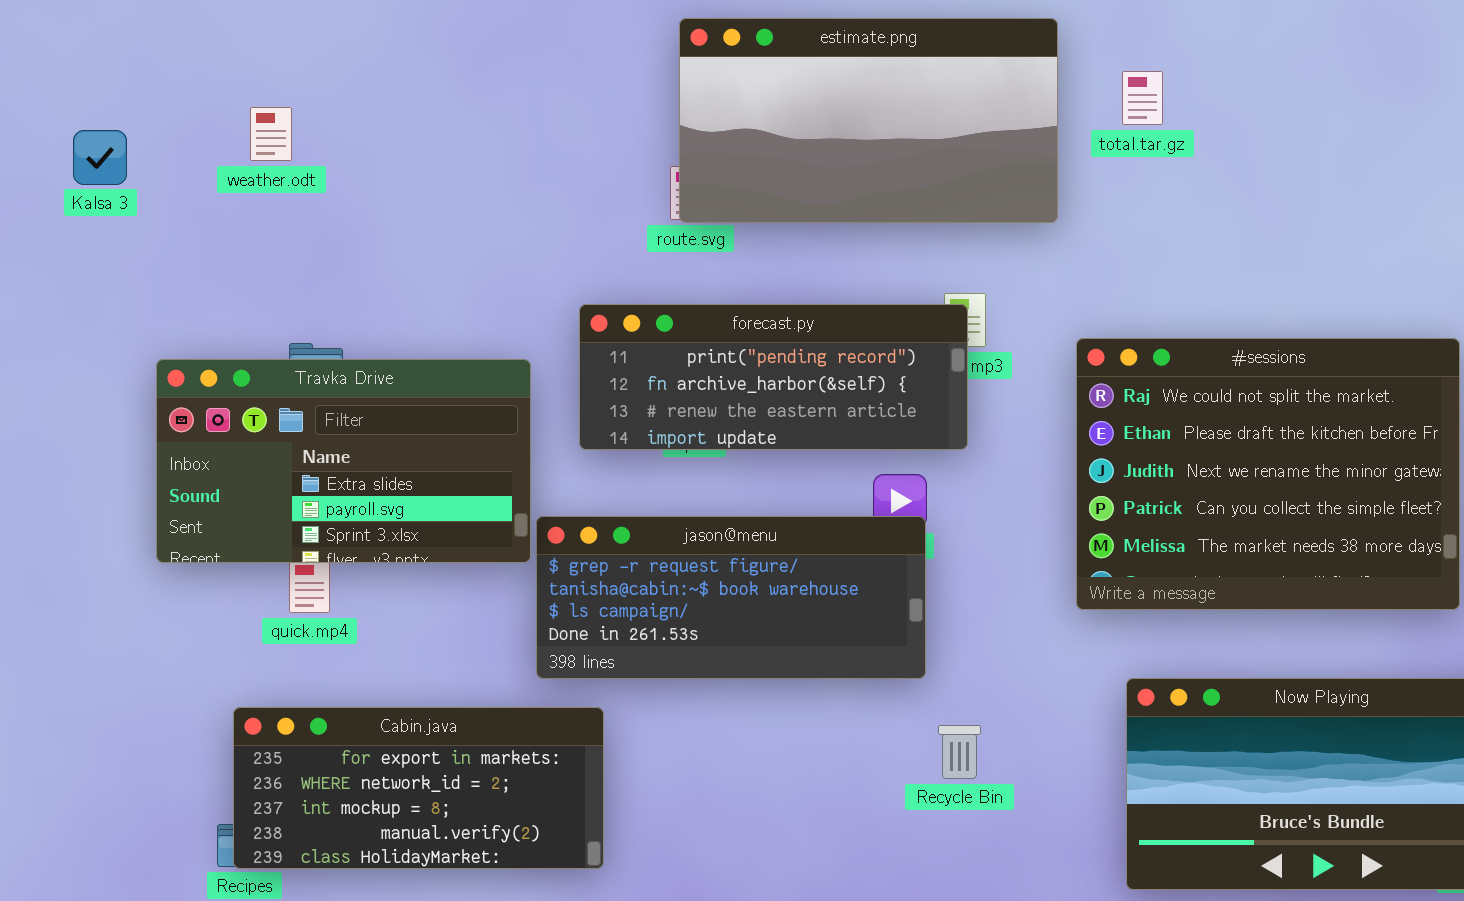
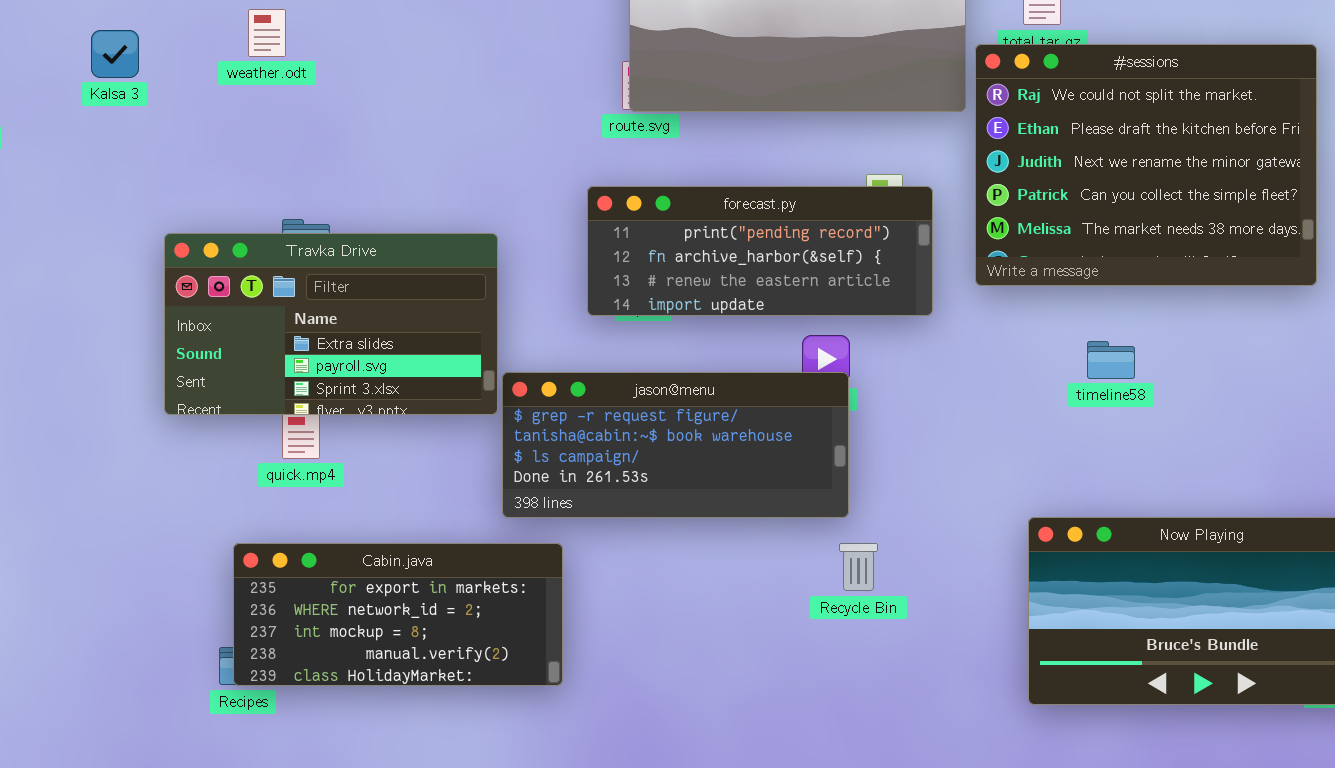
forecast.py: [579,304,968,450] -> [587,186,933,316], moved
#sessions: [1076,338,1460,610] -> [975,44,1317,286], moved
Recycle Bin: [938,725,981,779] -> [839,543,878,591], moved

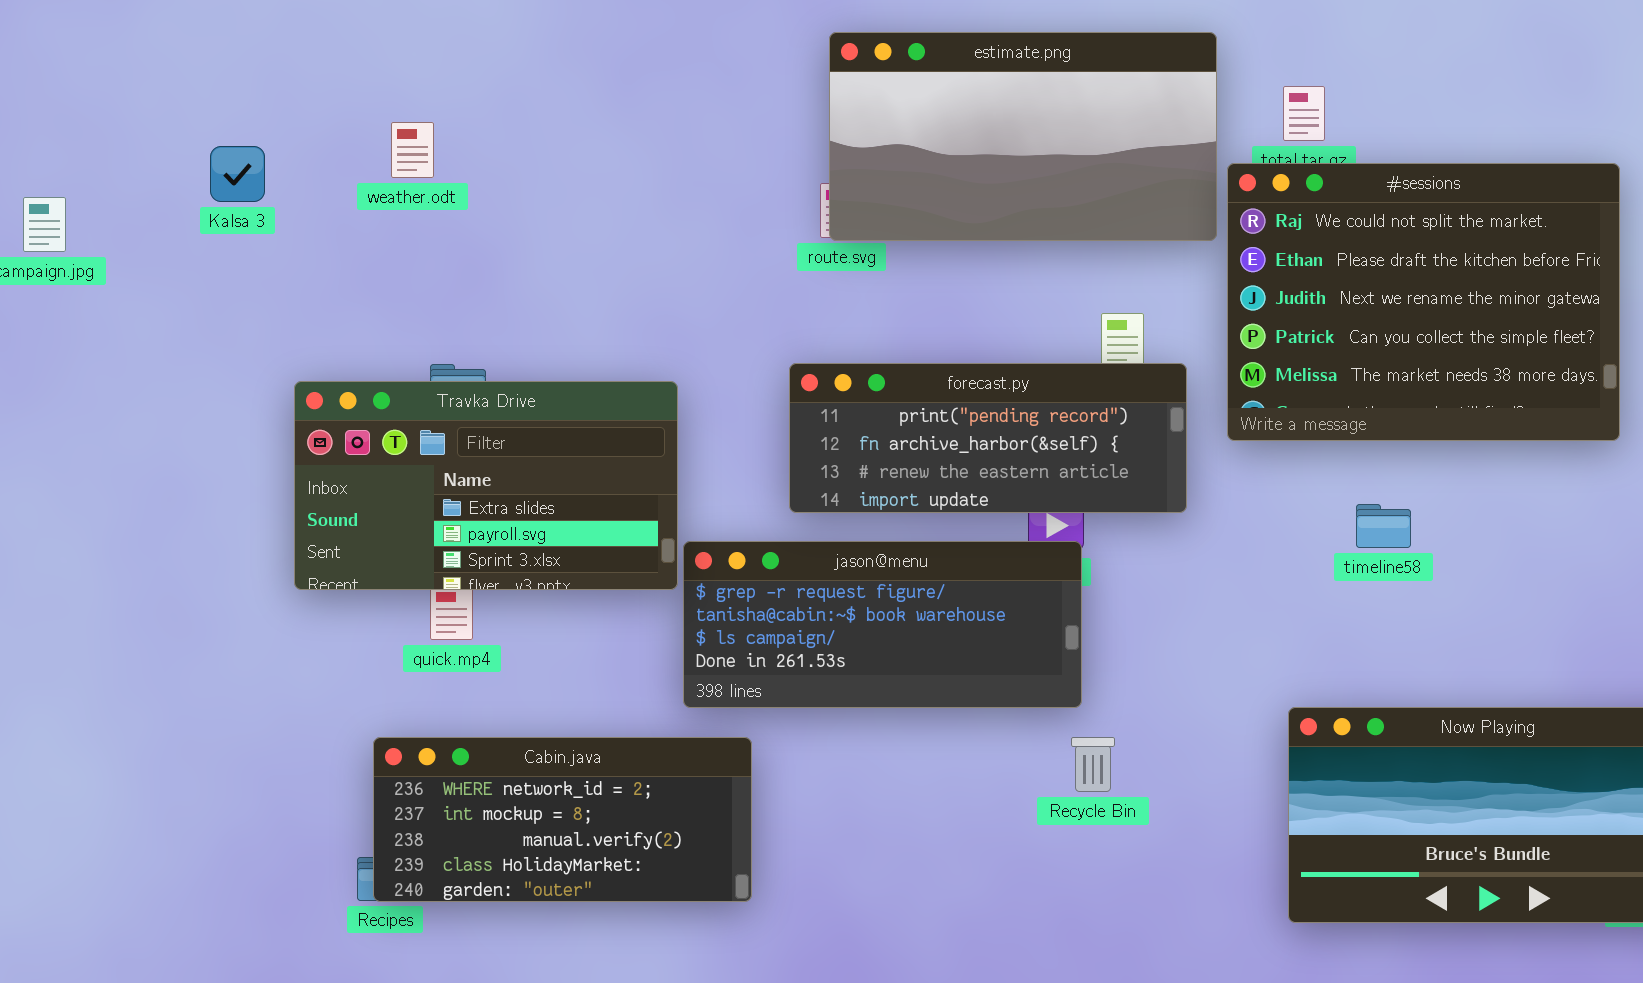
forecast.py: [587,186,933,316] -> [789,363,1187,513], moved
Cabin.java: [233,543,563,686] -> [373,737,752,902], scrolled down 1 row

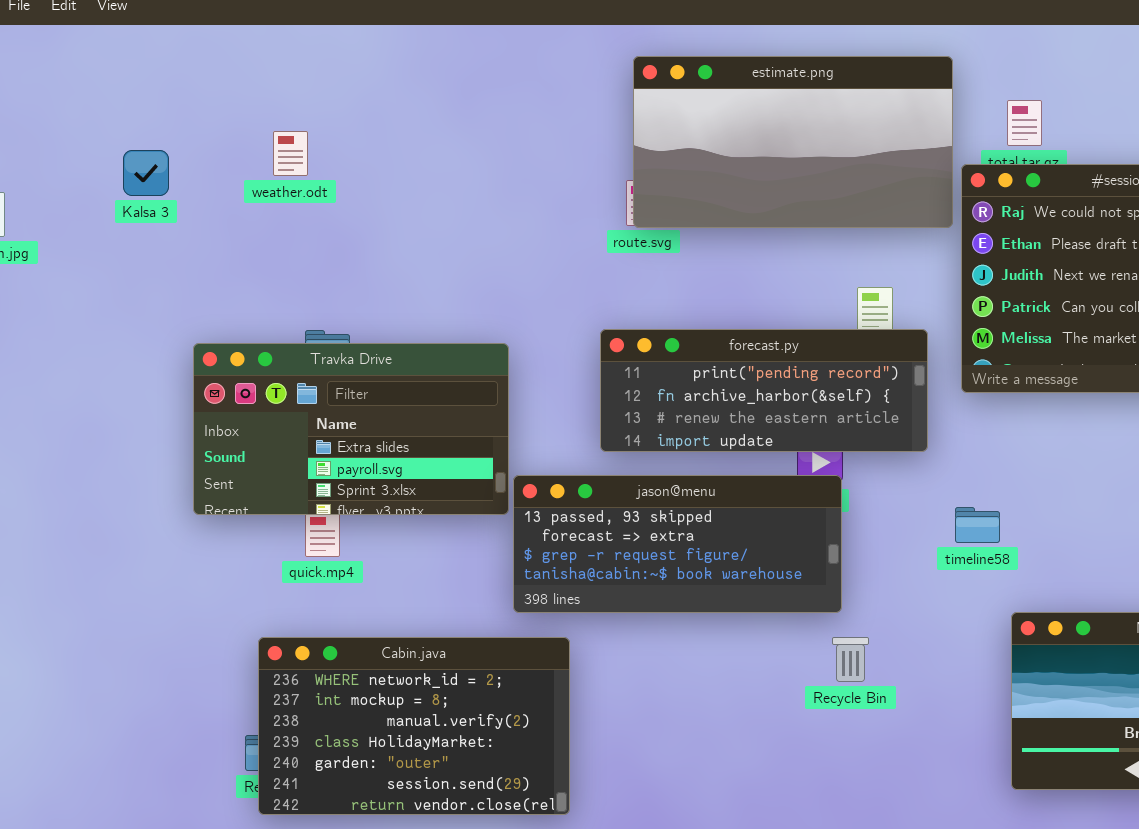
timeline58: [1356,504,1411,548] -> [955,507,1000,543], moved
jason@menu: [683,541,1082,708] -> [513,475,842,613], scrolled up 2 rows
Cabin.java: [373,737,752,902] -> [258,637,570,815], resized

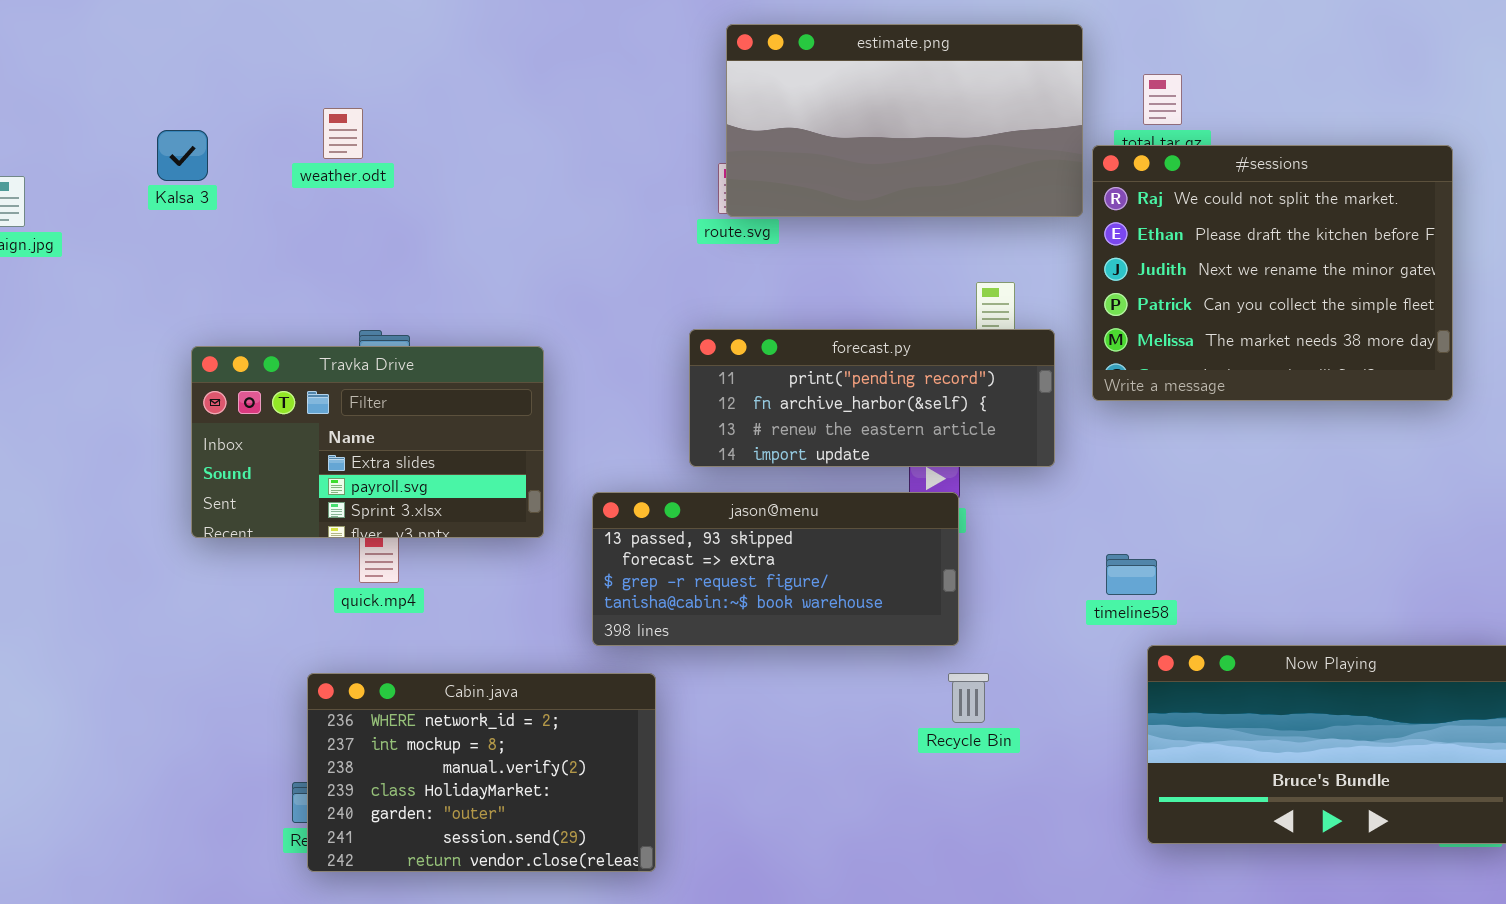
Travka Drive: [193,343,509,515] -> [191,346,544,538], moved
timeline58: [955,507,1000,543] -> [1106,554,1157,595], moved

